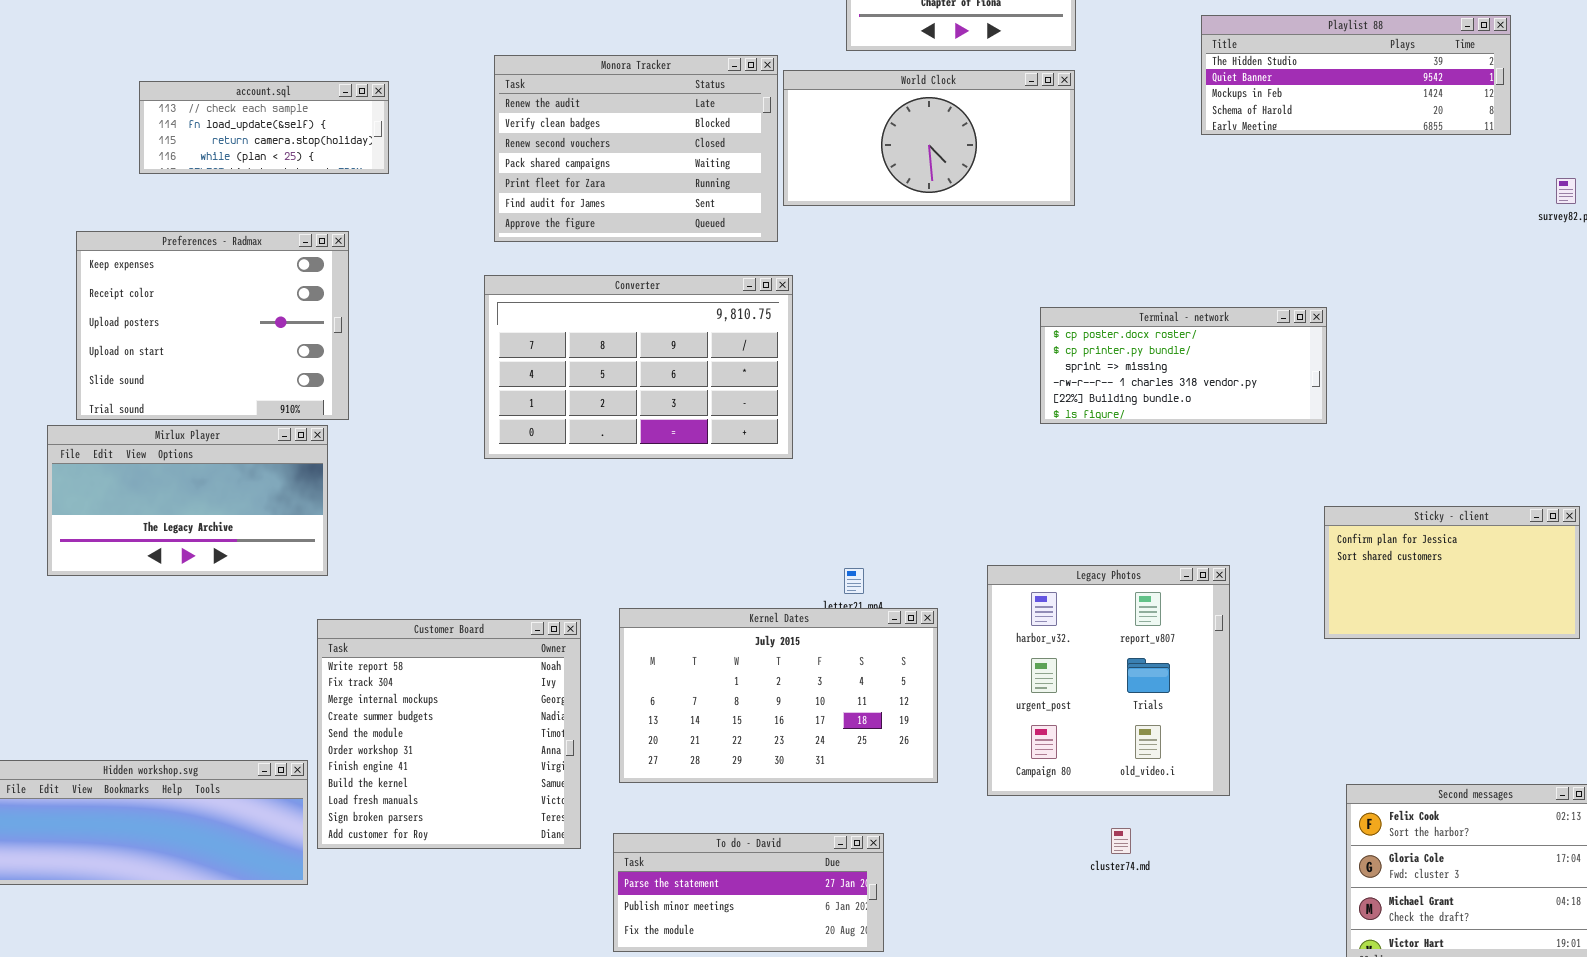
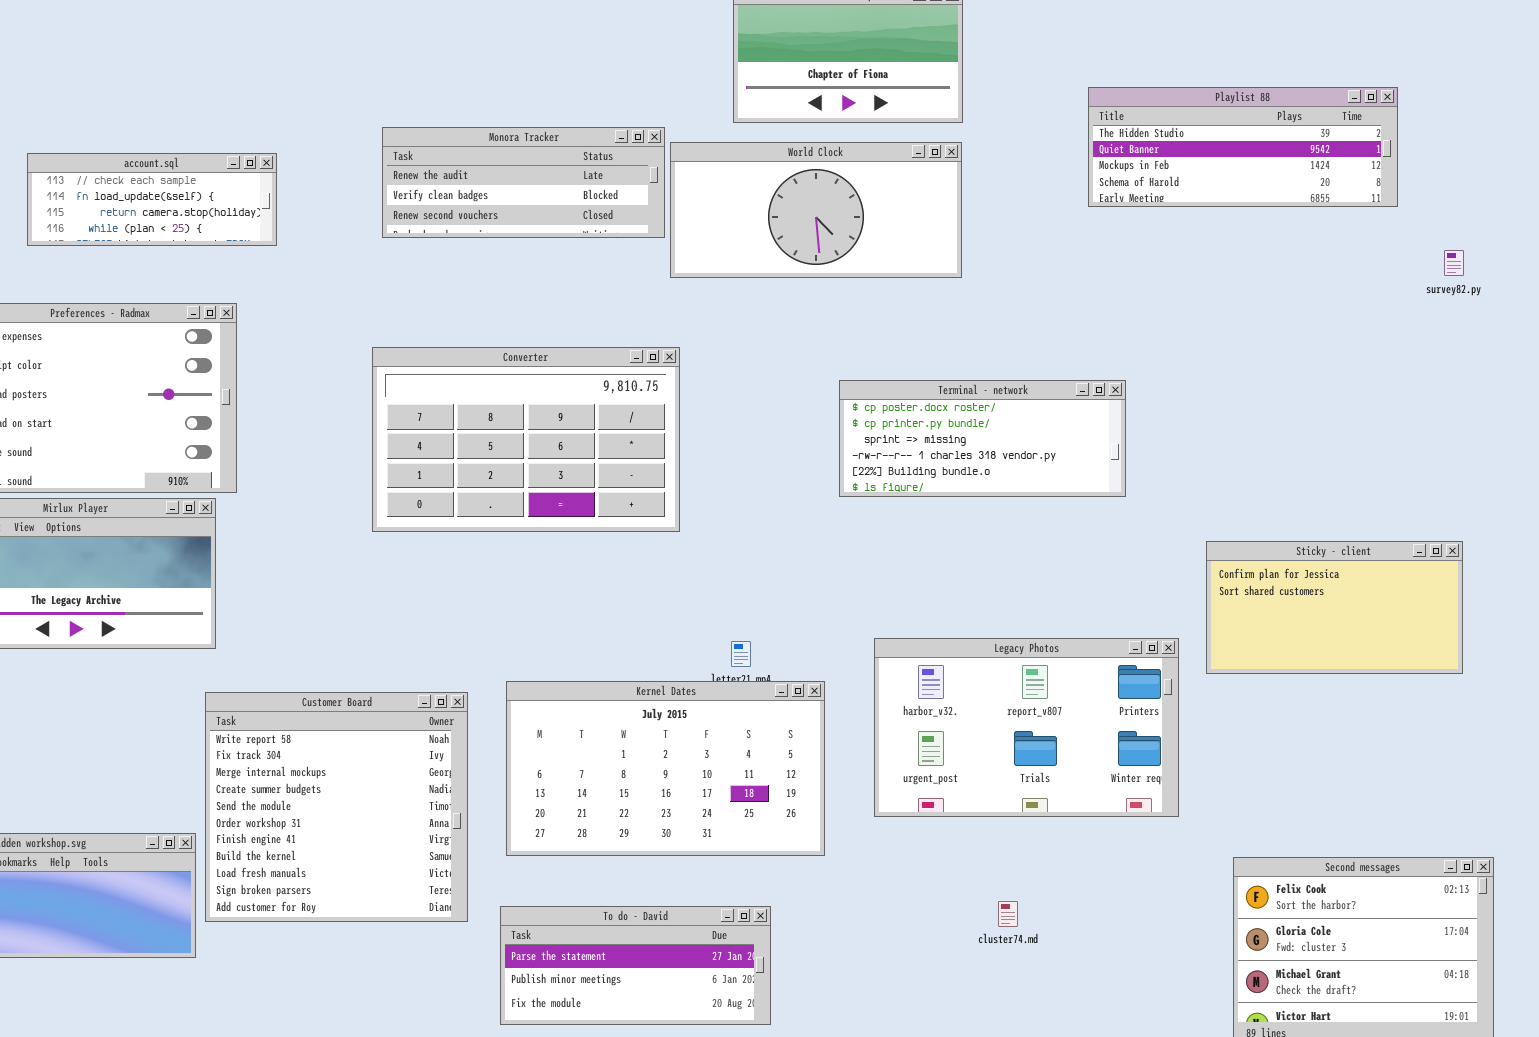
Monora Tracker: [494,55,778,242] -> [382,127,665,238], resized
Terminal - network: [1040,307,1327,424] -> [839,380,1126,497], moved
Sticky - client: [1324,506,1580,639] -> [1206,541,1463,674], moved
Legacy Photos: [987,565,1230,796] -> [874,638,1179,817], resized

